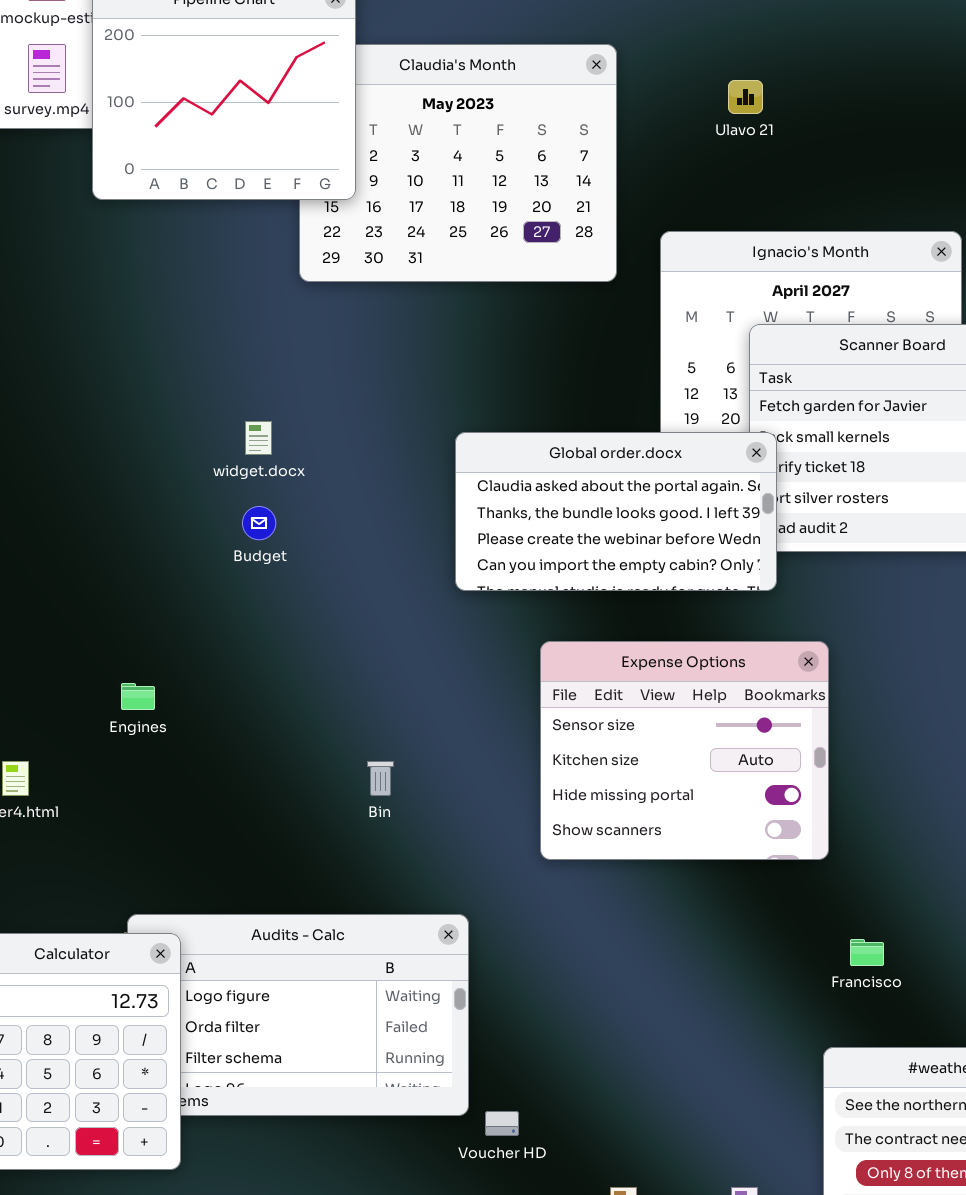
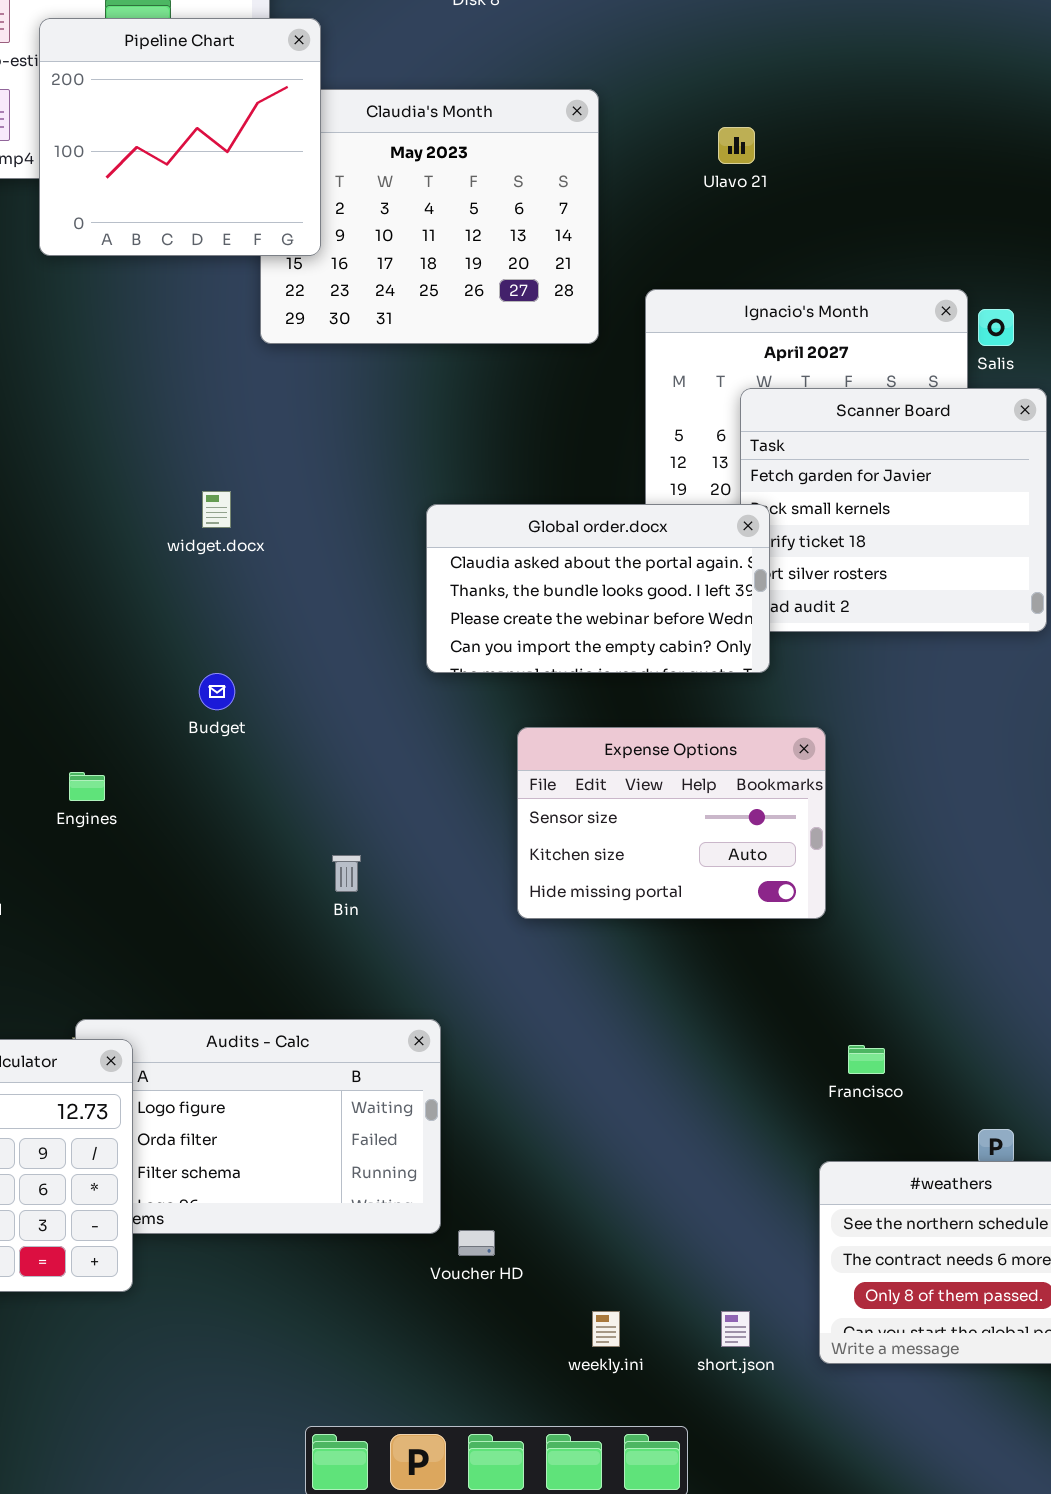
Budget: [242,506,276,540] -> [199,673,235,710], moved
Expense Options: [540,641,829,860] -> [517,727,826,919], resized

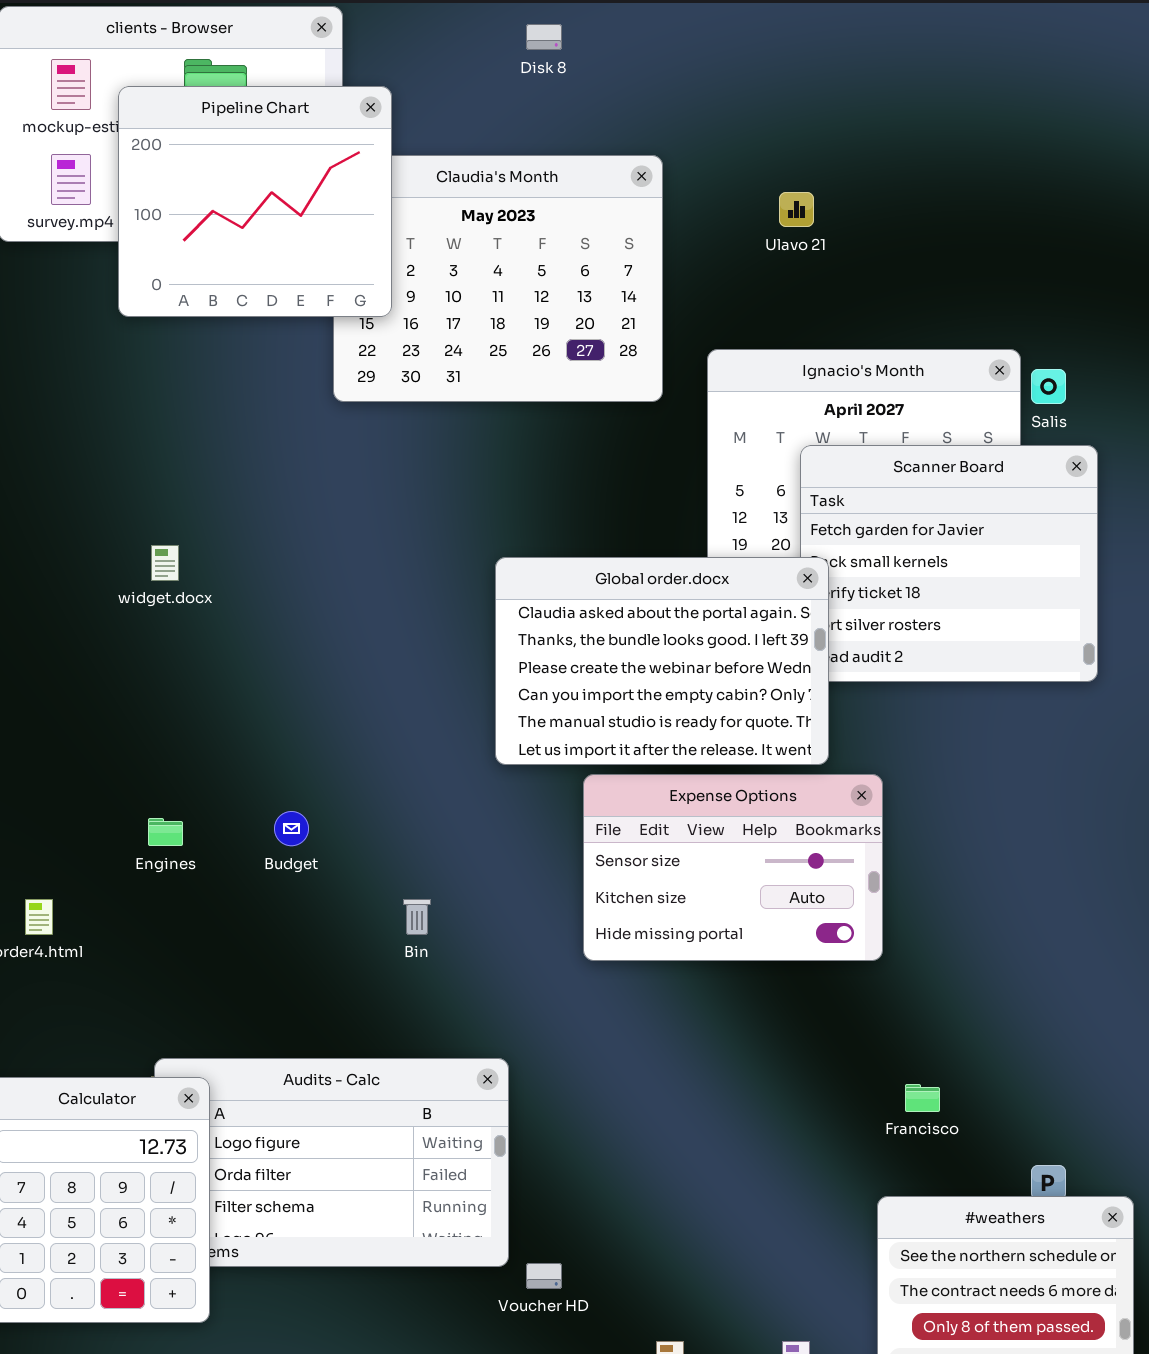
widget.docx: [202,491,231,528] -> [151,545,179,581], moved
Global order.docx: [426,504,770,673] -> [495,557,829,765], resized
Budget: [199,673,235,710] -> [274,811,309,846], moved

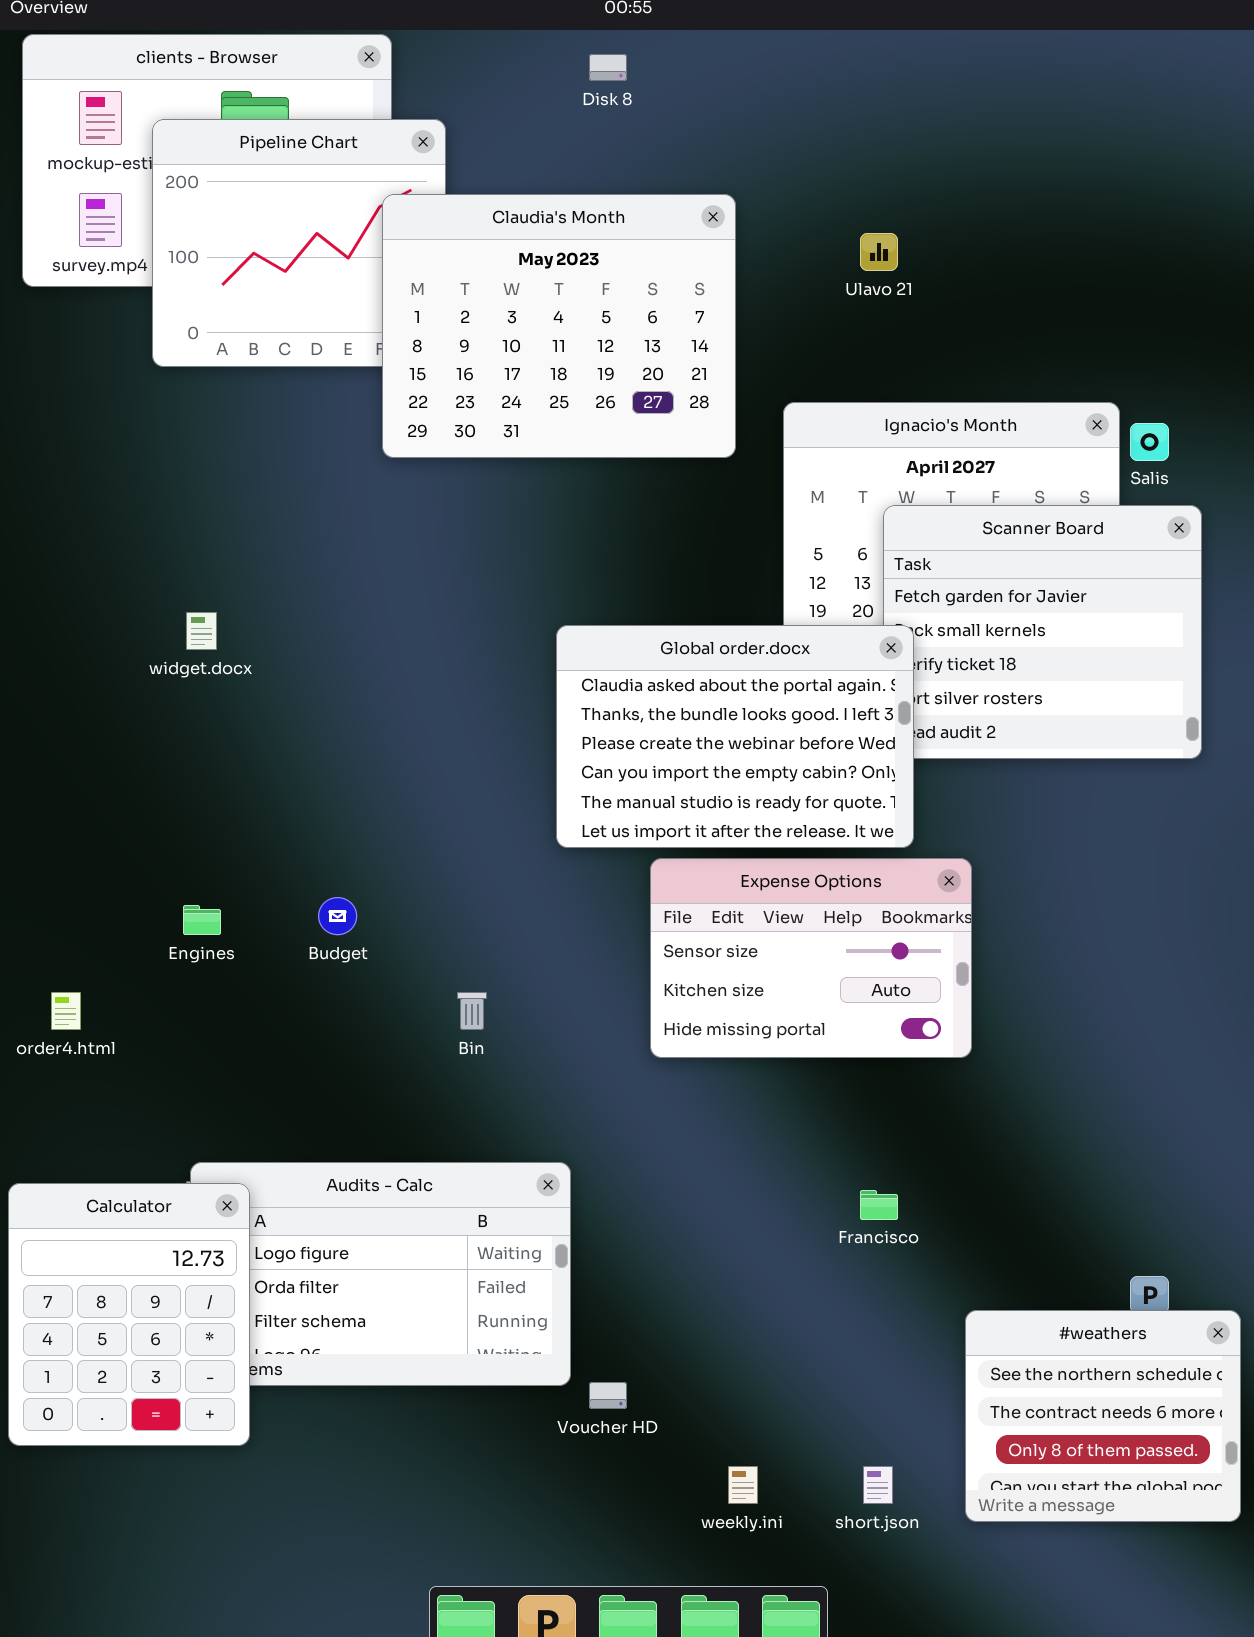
Claudia's Month: [333,155,663,402] -> [382,194,736,458], raised
Francisco: [905,1084,940,1112] -> [860,1190,898,1220], moved

